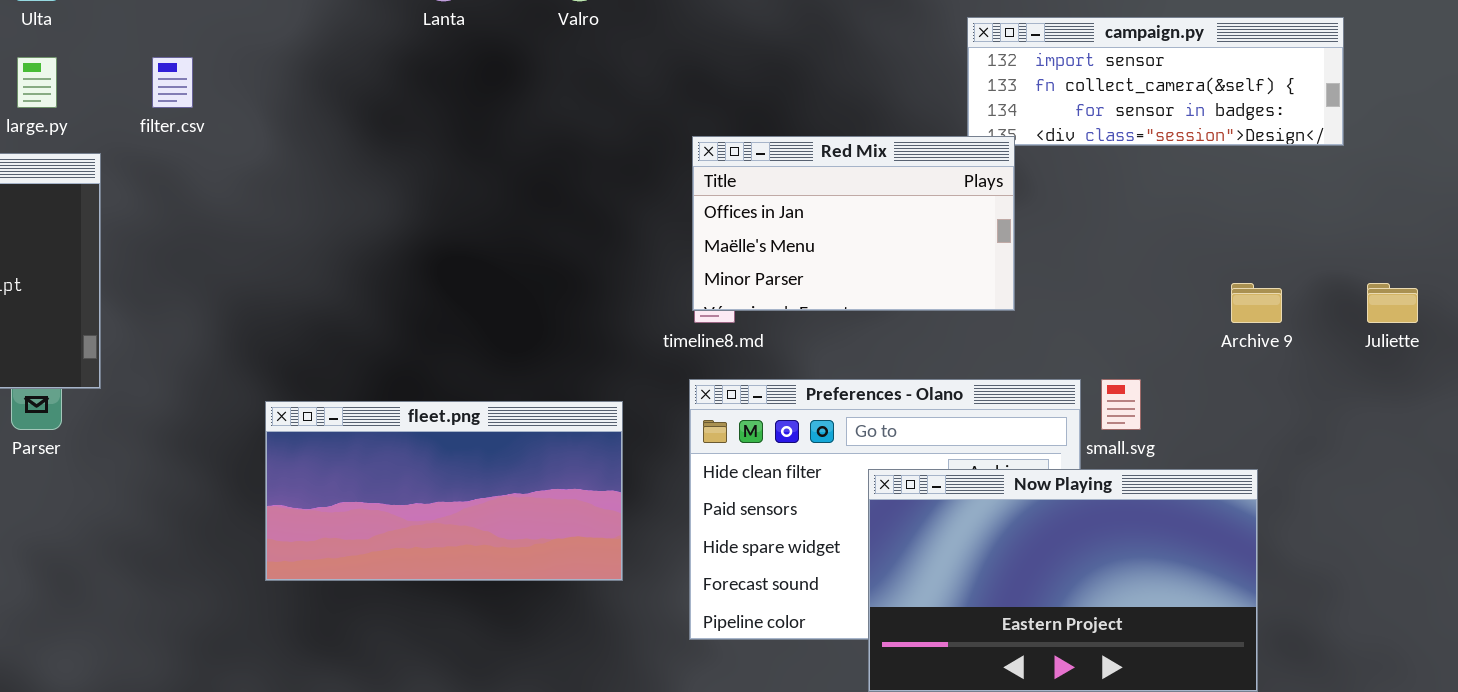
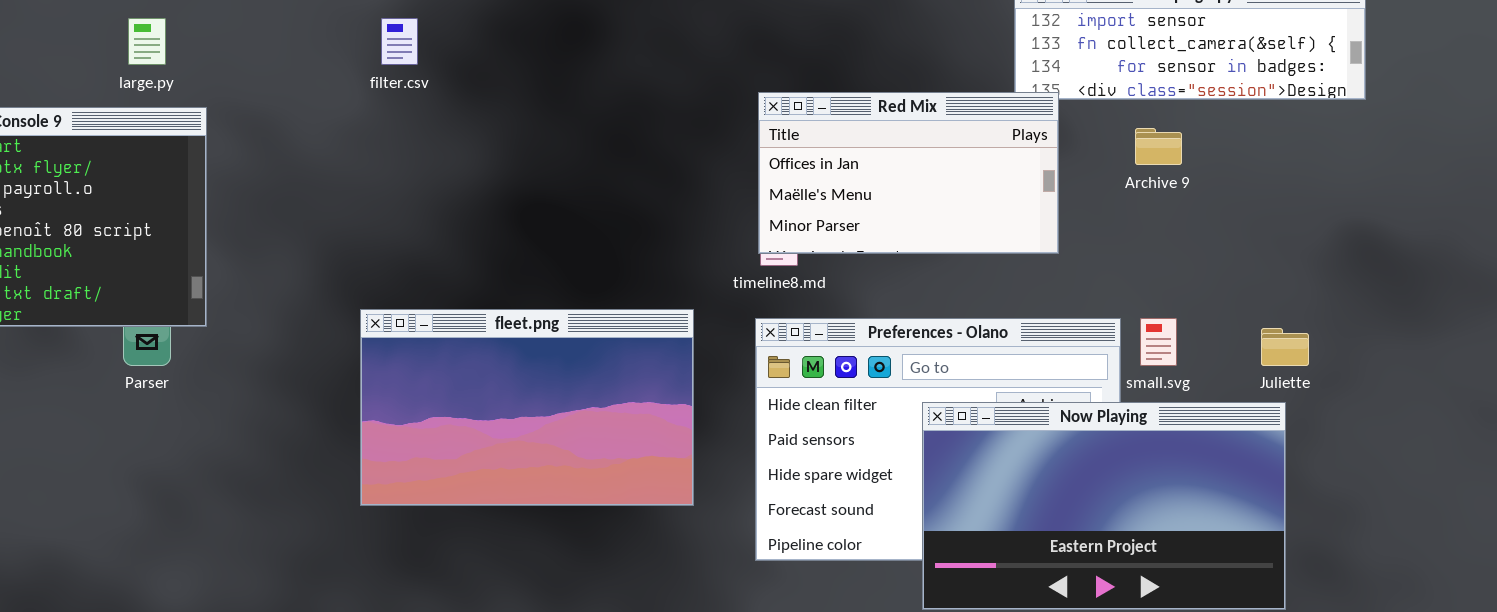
filter.csv: [152,57,193,108] -> [381,18,418,65], moved
Archive 9: [1231,283,1282,323] -> [1135,128,1182,165], moved
Juliette: [1367,283,1418,323] -> [1261,328,1309,366], moved
fleet.png: [265,401,623,581] -> [360,309,694,506], resized

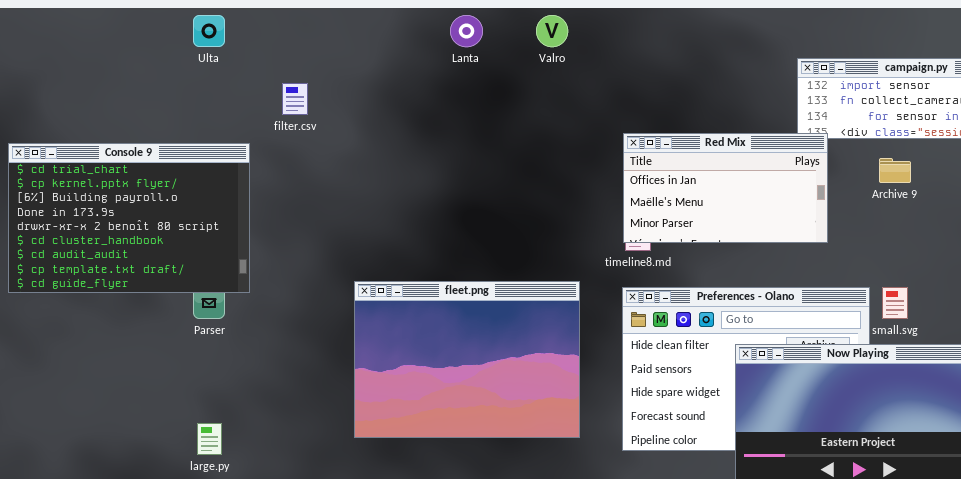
large.py: [128,18,166,65] -> [197,423,222,455], moved
filter.csv: [381,18,418,65] -> [282,83,308,115], moved
fleet.png: [360,309,694,506] -> [354,281,580,438], resized

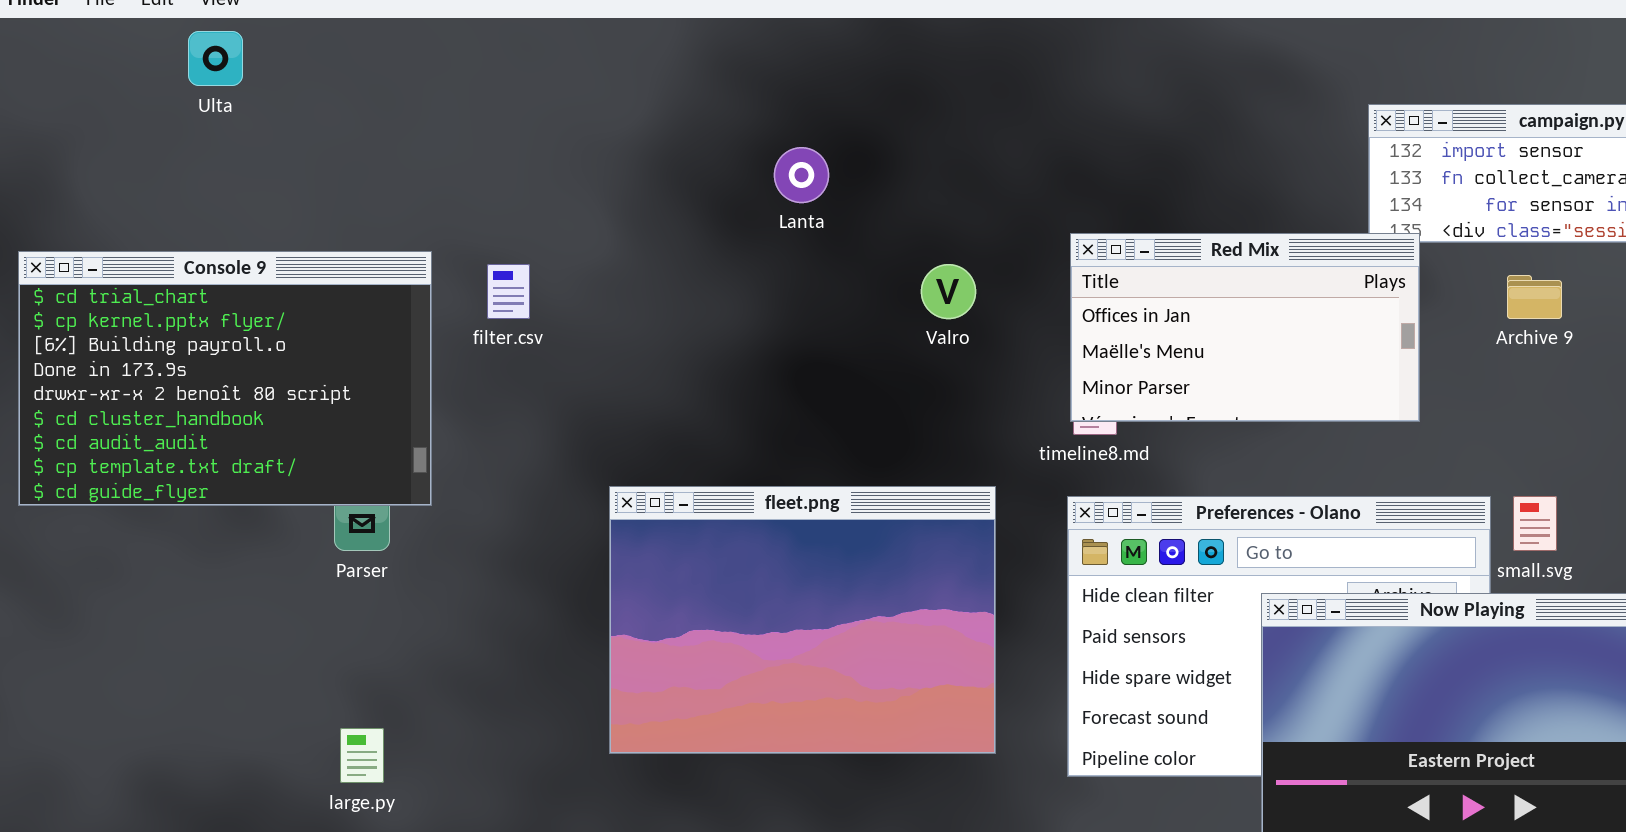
Ulta: [193,15,225,47] -> [188,31,243,86], moved
Lanta: [450,15,483,47] -> [774,147,829,203], moved
Valro: [536,15,568,47] -> [921,264,976,319], moved
filter.csv: [282,83,308,115] -> [487,264,530,319], moved

